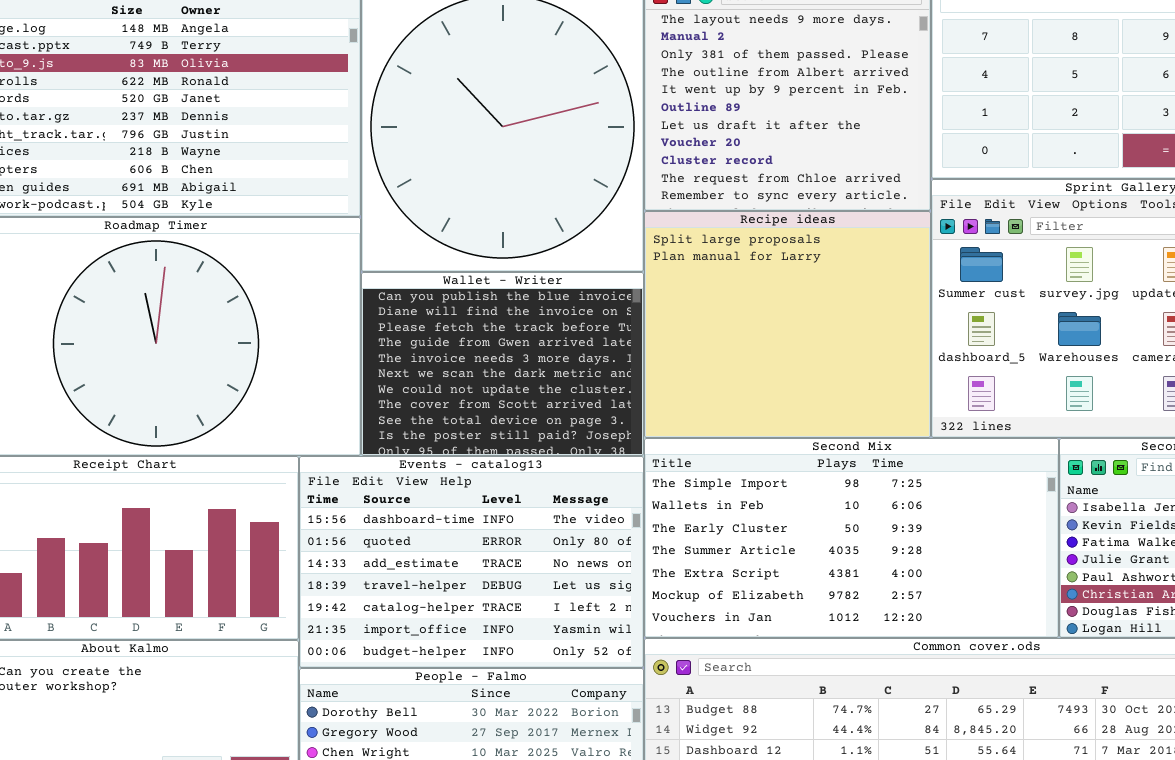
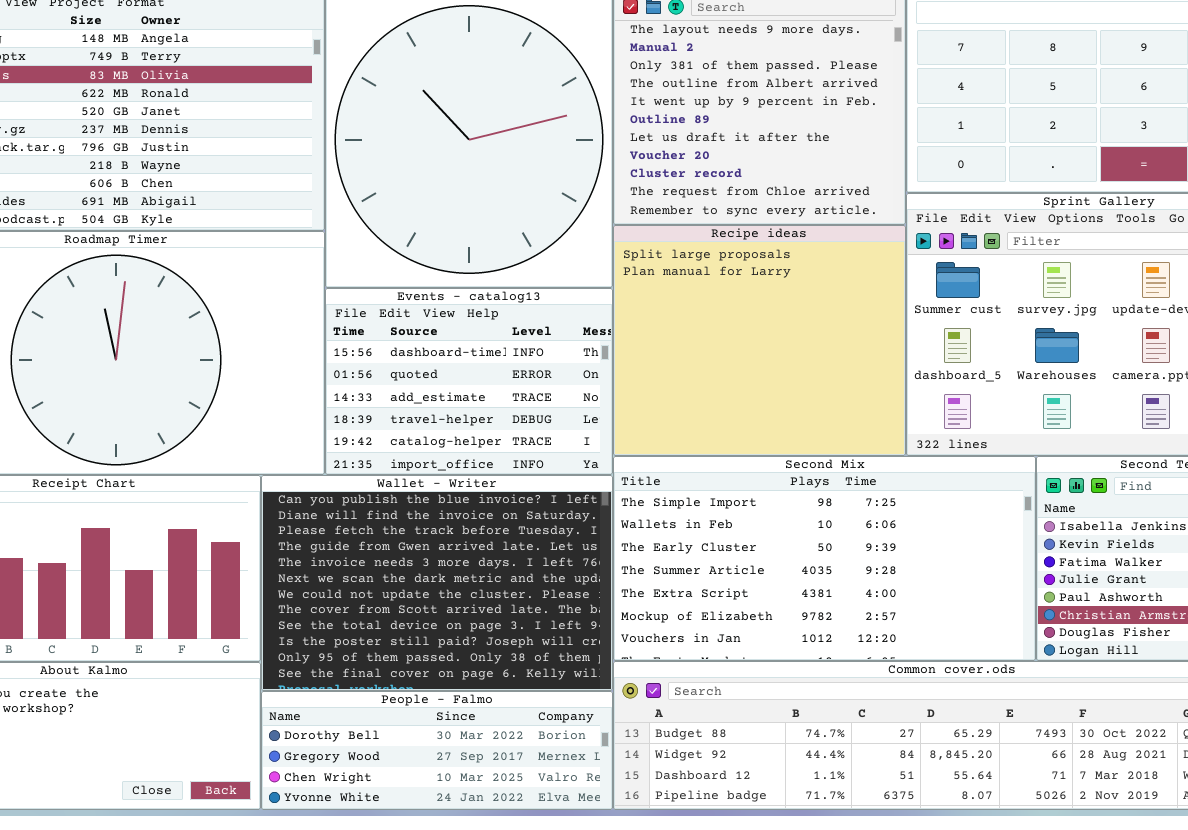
Wallet - Writer: [361,272,644,456] -> [261,475,613,691], moved, resized
Events - catalog13: [299,456,644,668] -> [325,288,613,475], moved, resized

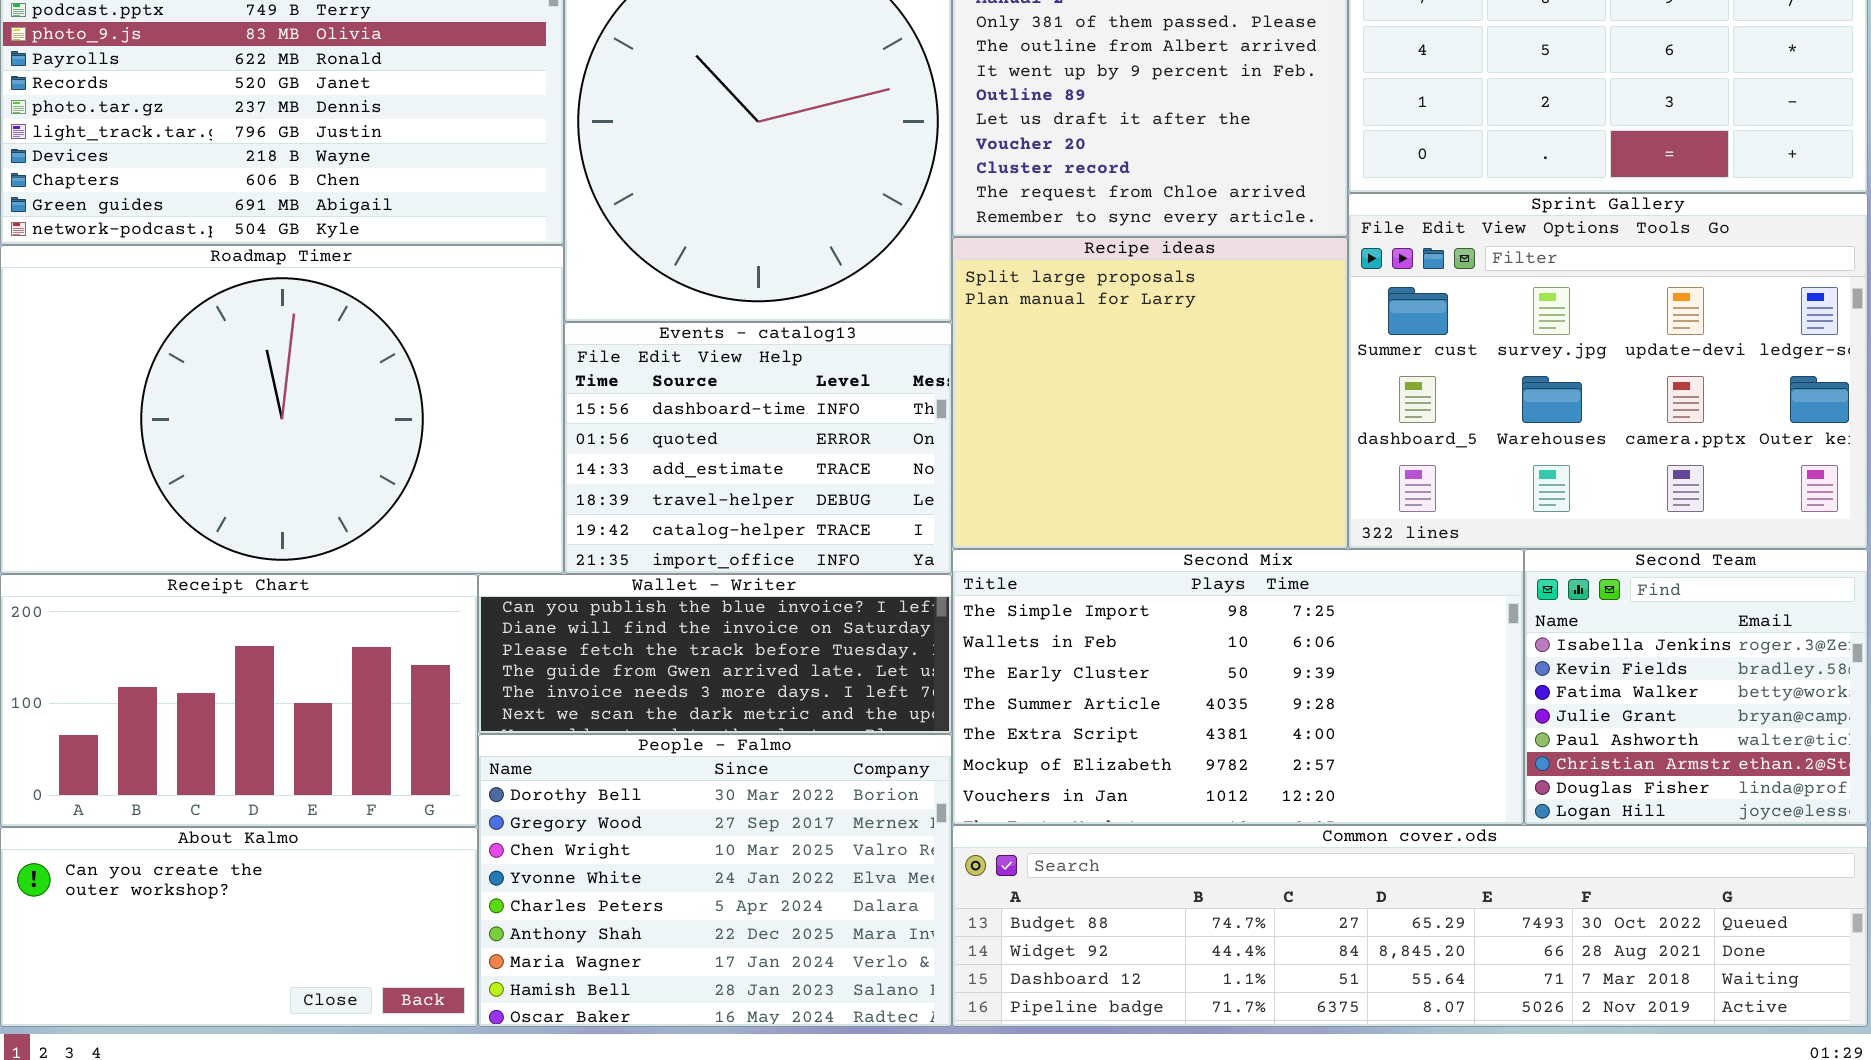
Wallet - Writer: [261,475,613,691] -> [478,574,952,734], resized
People - Falmo: [261,691,613,810] -> [478,734,952,1027], resized

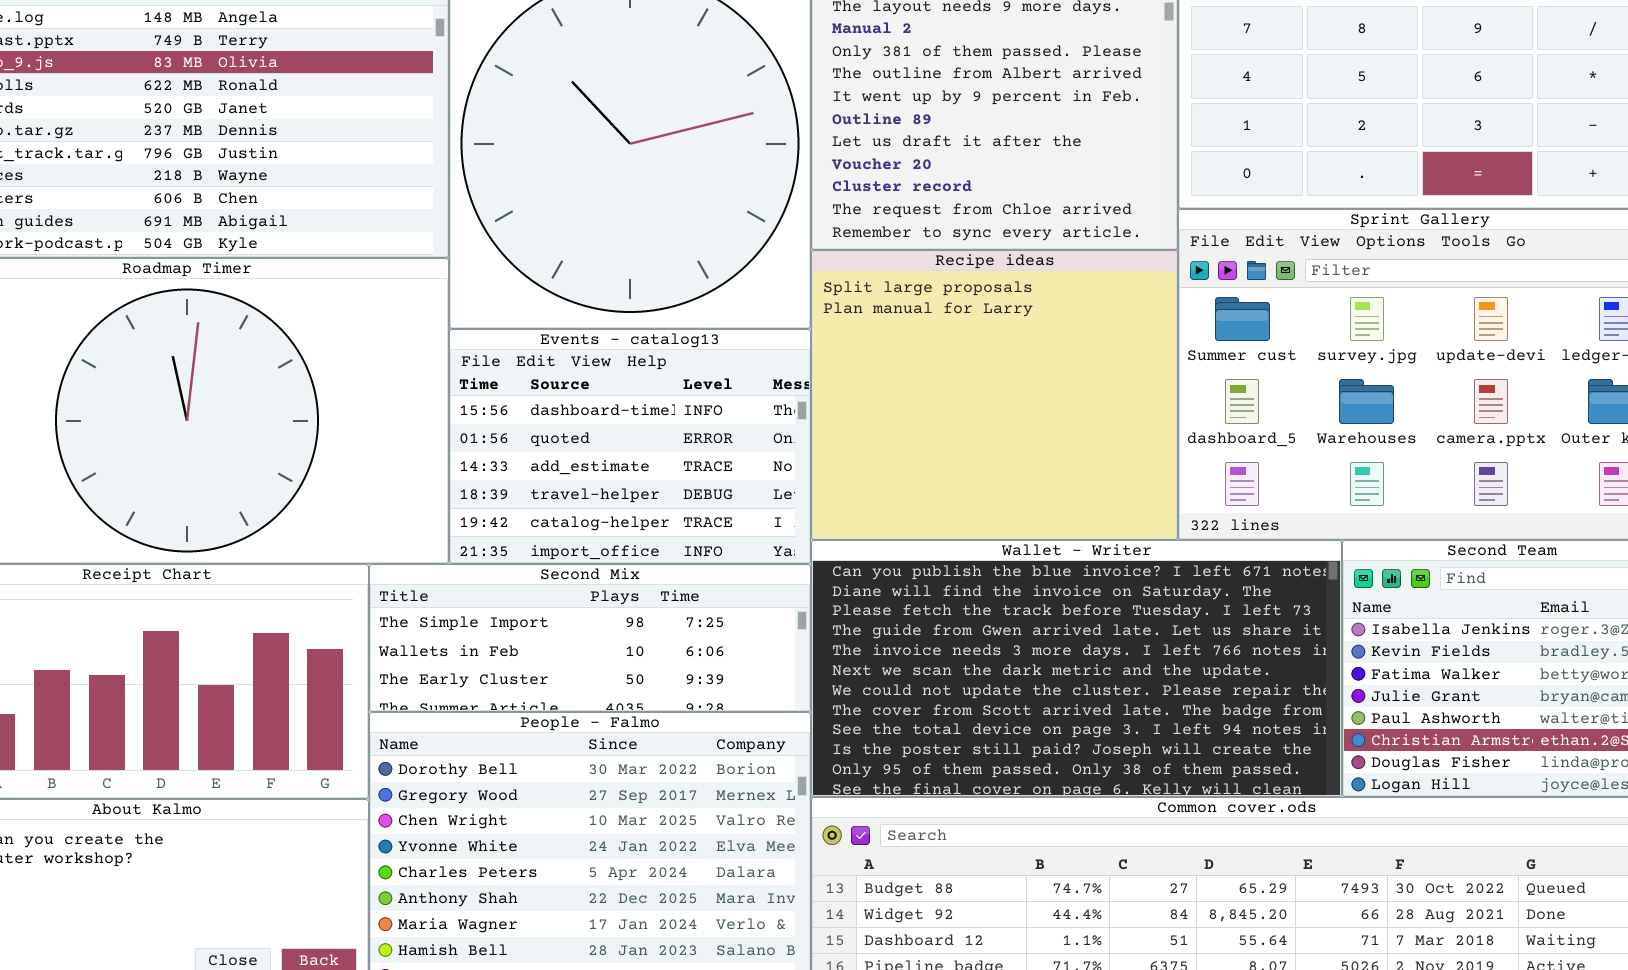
Second Mix: [952,549,1524,825] -> [369,564,811,712], moved, resized
Wallet - Writer: [478,574,952,734] -> [811,540,1342,797], moved, resized

